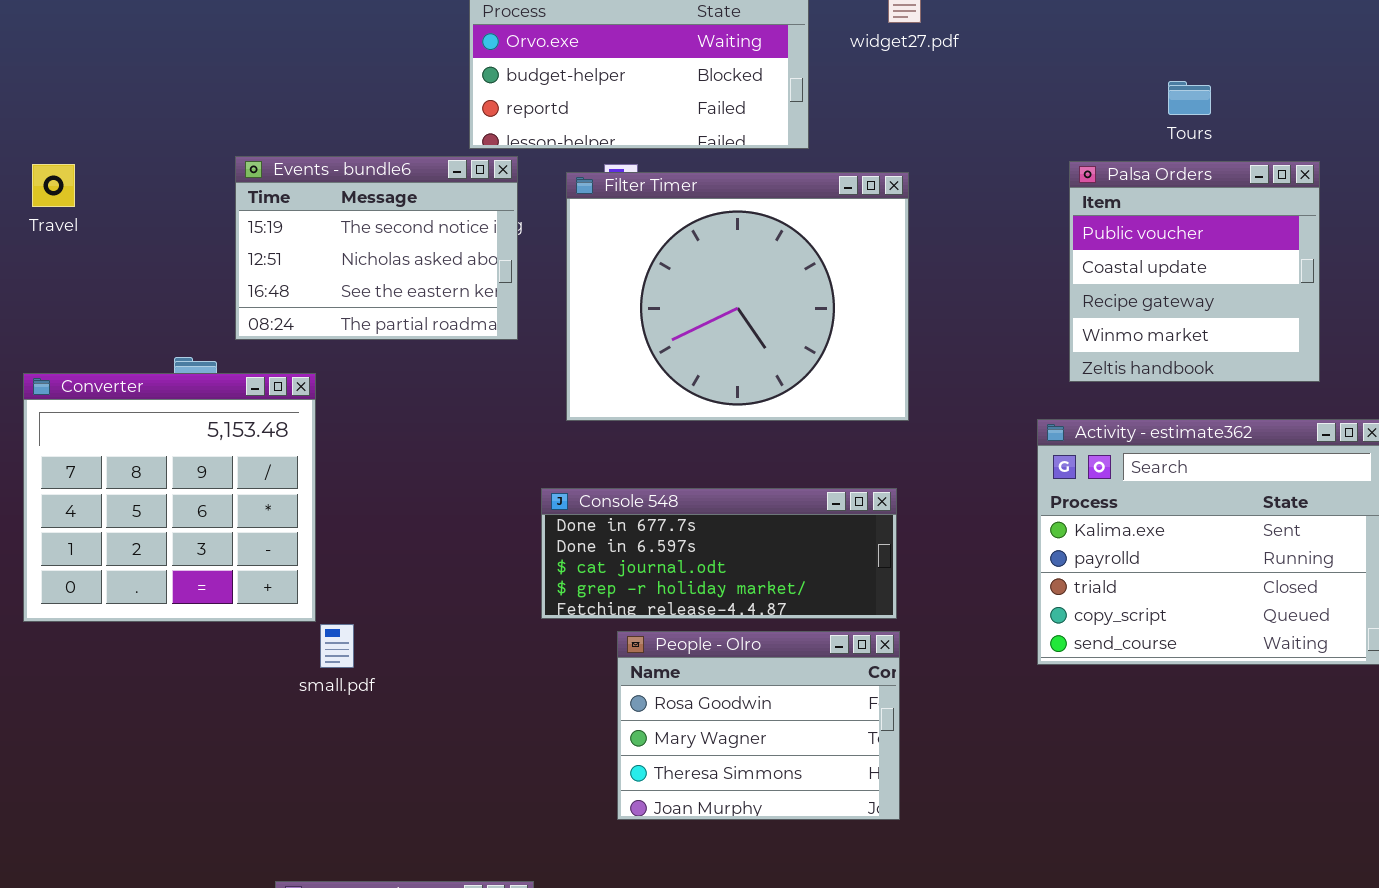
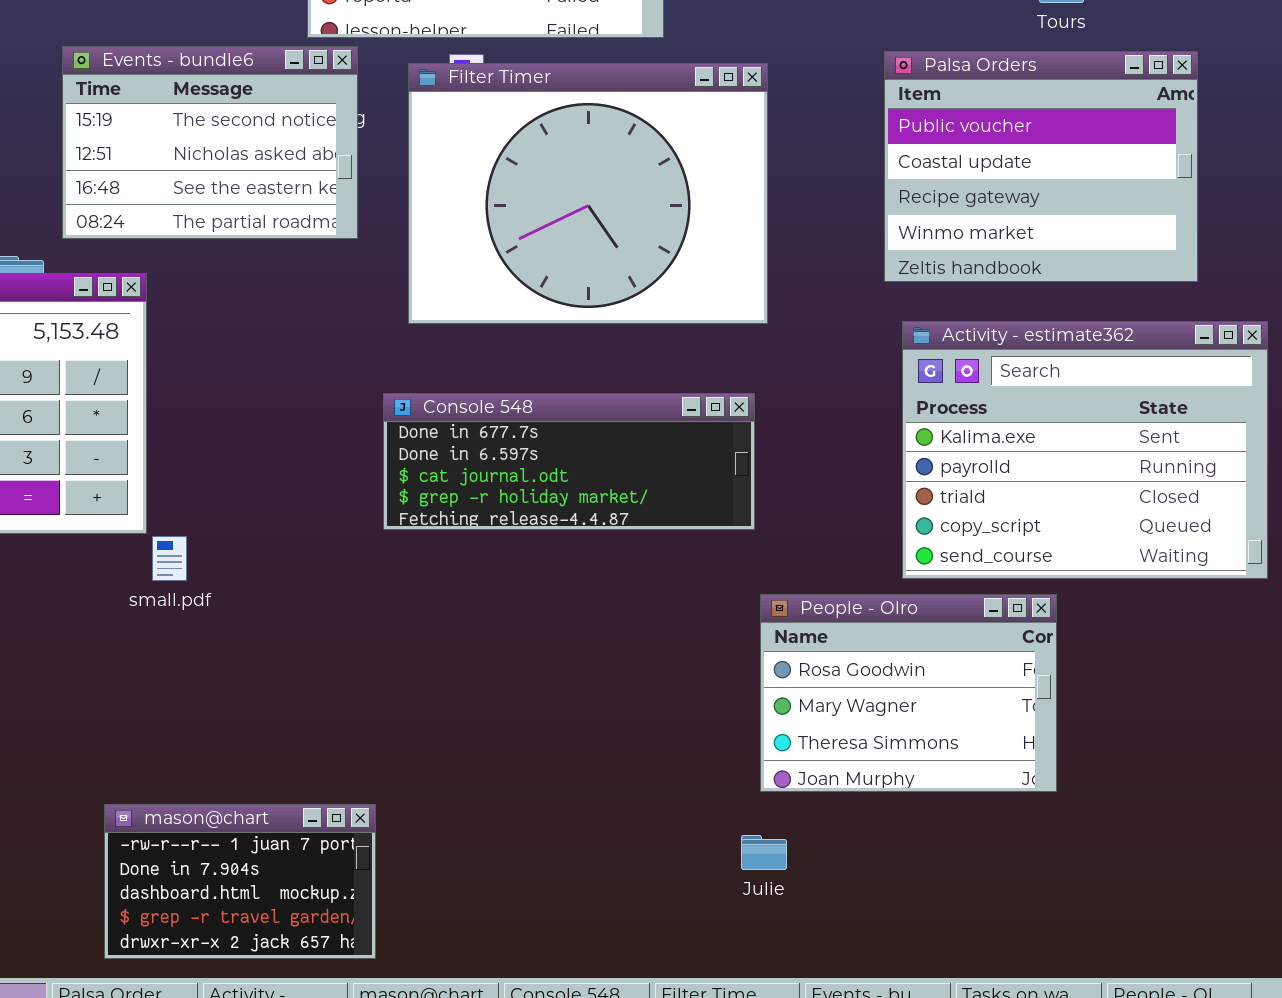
Palsa Orders: [1069,161,1320,382] -> [884,51,1198,282], resized
People - Olro: [617,631,900,820] -> [760,594,1057,792], moved

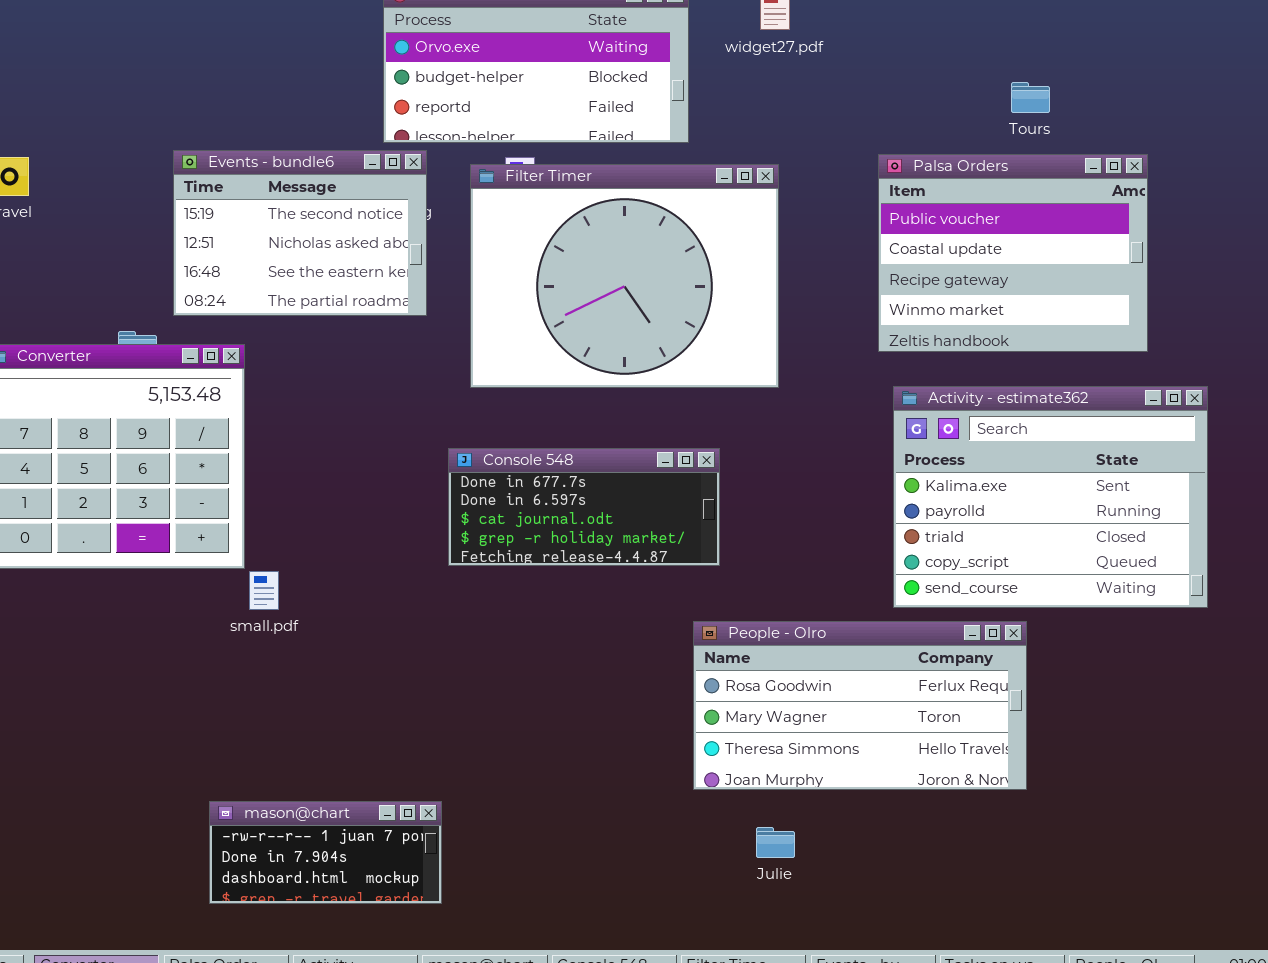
Console 548: [383,393,755,530] -> [448,448,720,566], resized
People - Olro: [760,594,1057,792] -> [693,621,1027,790], resized
mason@chart: [104,804,376,959] -> [209,801,442,904], resized

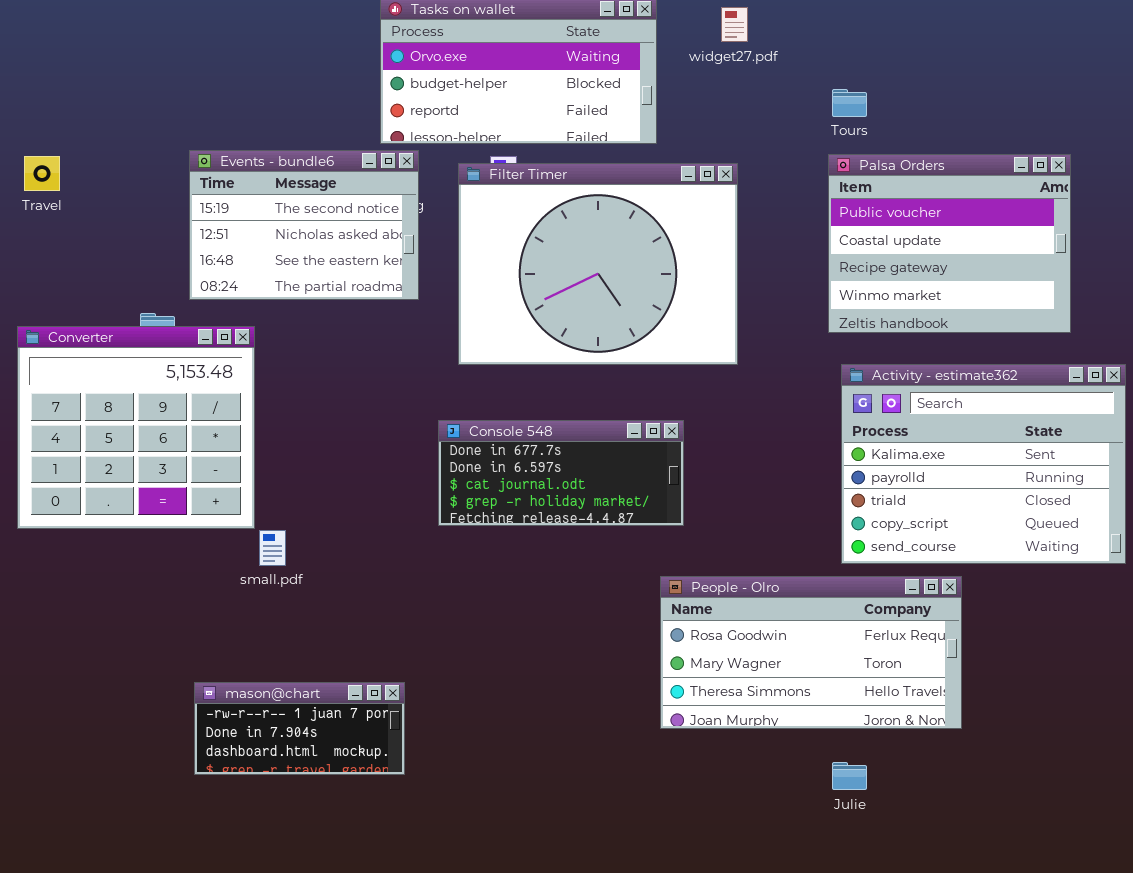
Tours: [1011,82,1050,113] -> [832,89,867,117], moved
mason@chart: [209,801,442,904] -> [194,682,405,775], moved
Julie: [756,827,795,858] -> [832,762,867,790], moved

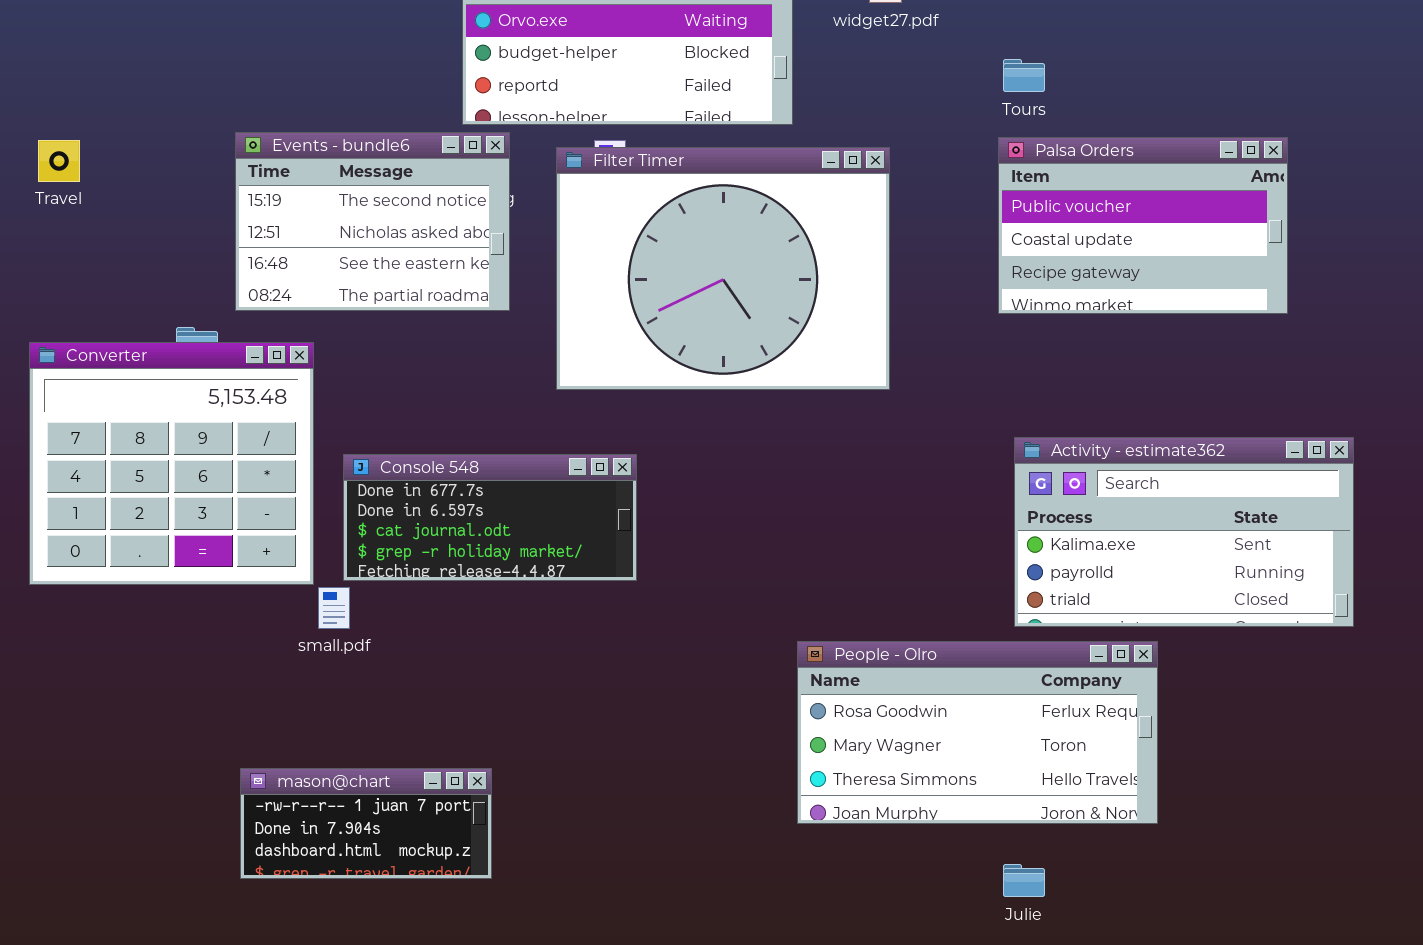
Palsa Orders: [828,154,1071,333] -> [998,137,1288,314], resized
Activity - estimate362: [841,364,1126,564] -> [1014,437,1354,627], resized
Console 548: [438,420,684,526] -> [343,454,637,581], moved

